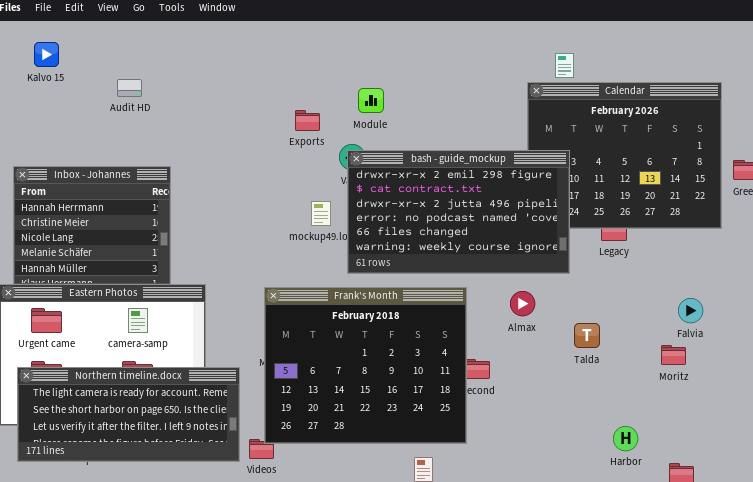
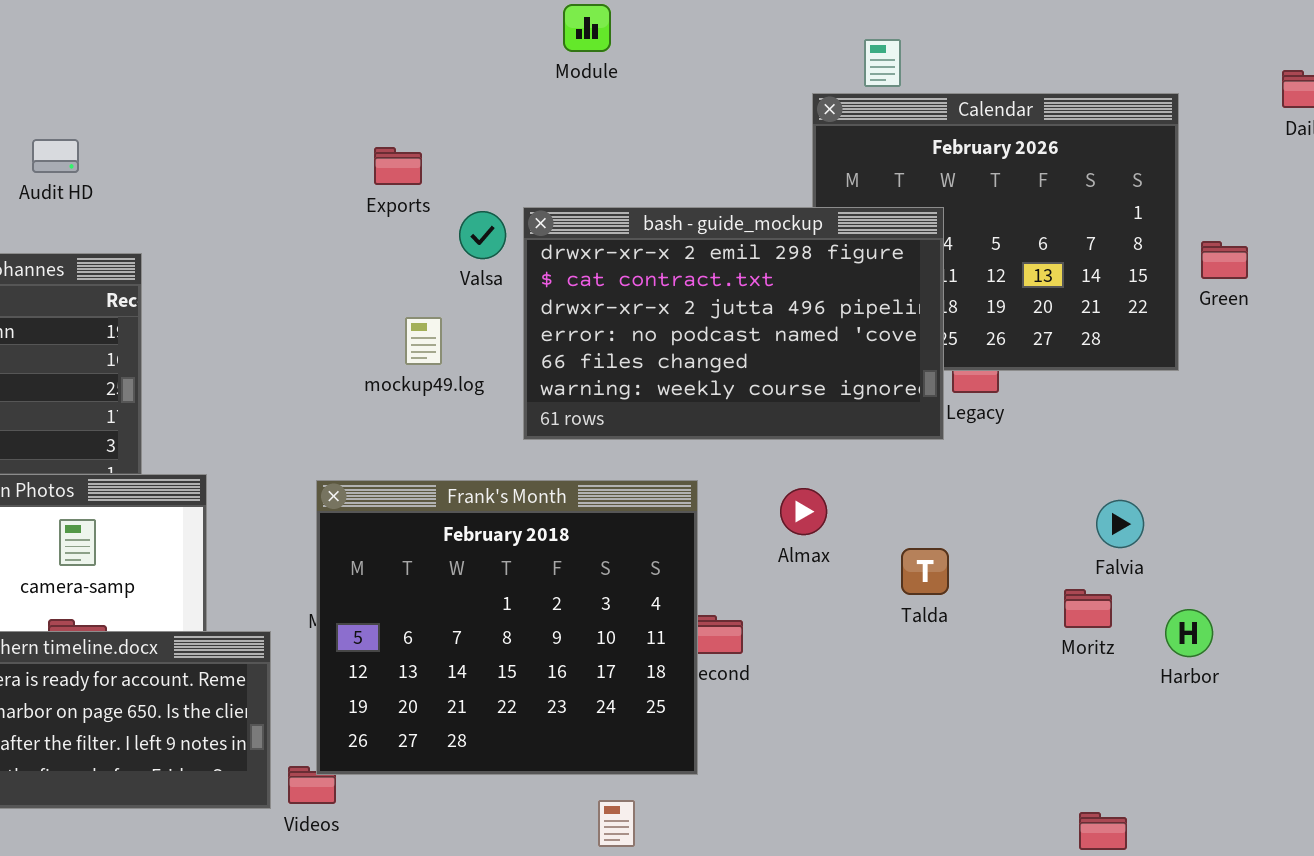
Audit HD: [117,79,142,97] -> [32,139,79,173], moved
Module: [358,88,384,113] -> [563,4,611,52], moved
bash - guide_mockup: [347,150,570,274] -> [523,207,944,440], moved
Harbor: [613,426,638,451] -> [1165,609,1213,657], moved

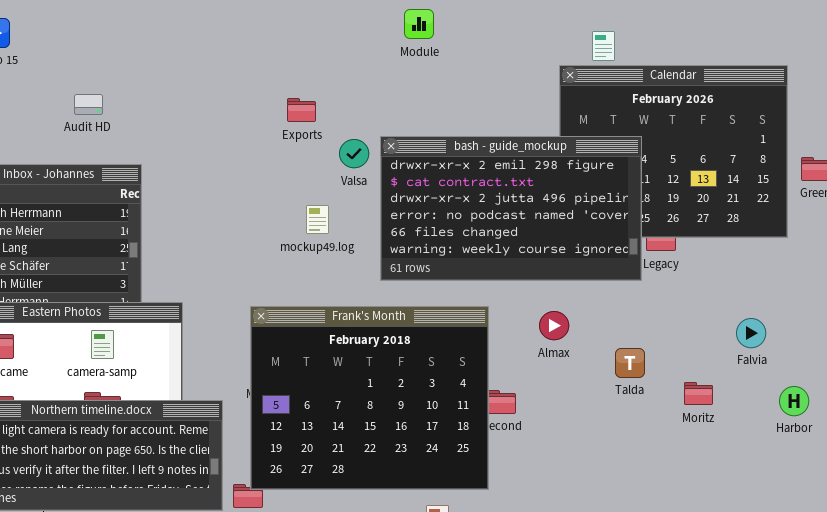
Moritz: [1064,589,1112,628] -> [684,382,713,405], moved

